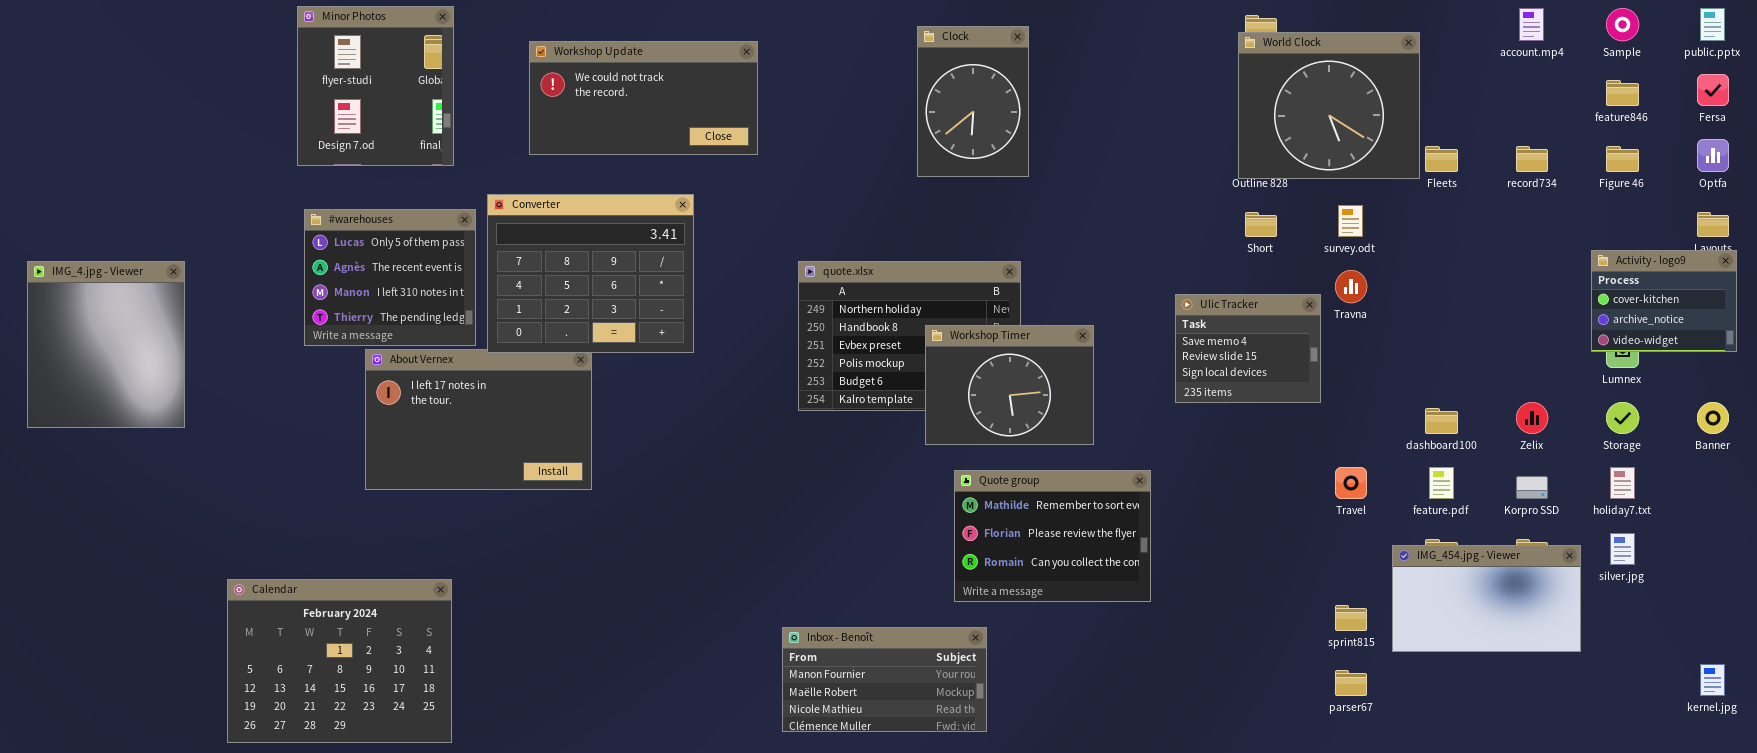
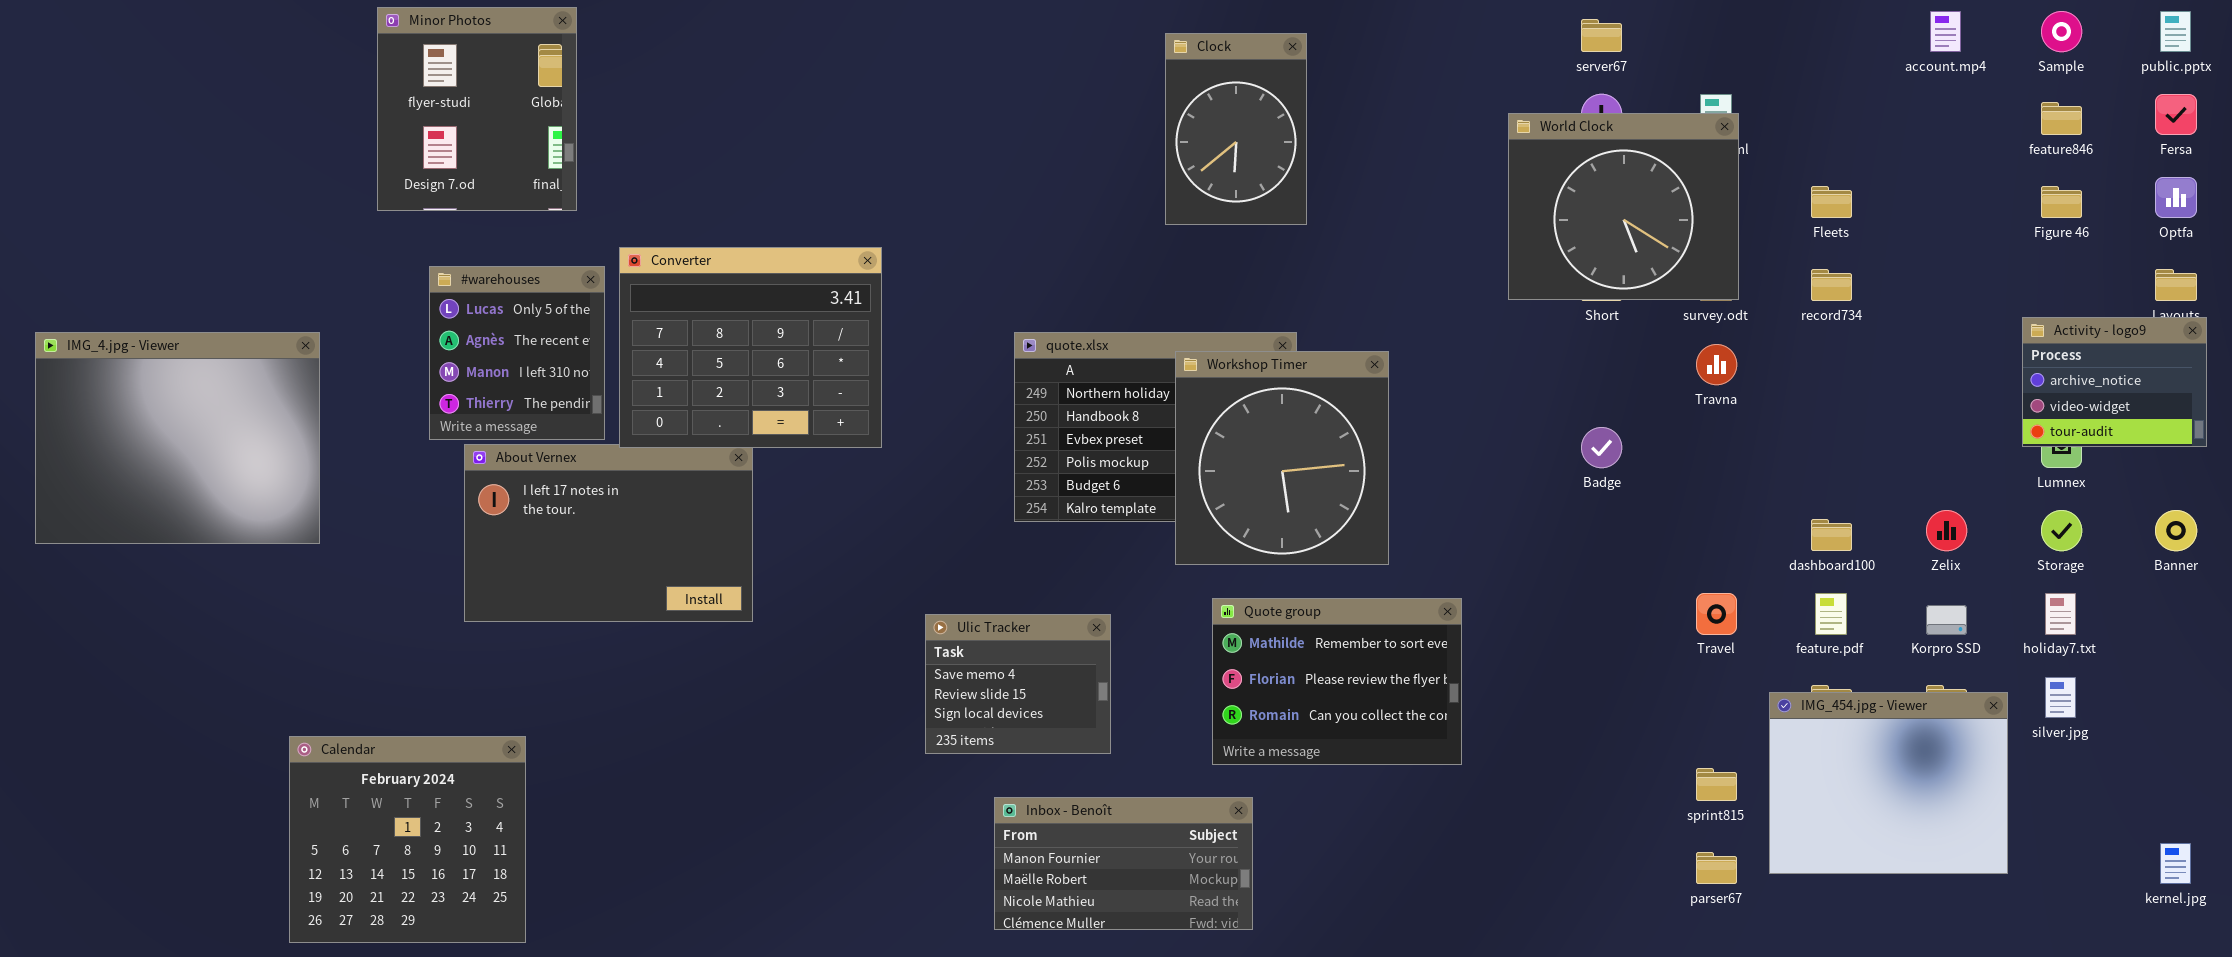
World Clock: [1238,32,1420,179] -> [1508,113,1739,300], moved
Workshop Update: [529,41,758,155] -> none, closed
record734: [1516,146,1548,172] -> [1811,269,1852,301], moved
#warehouses: [304,209,476,346] -> [429,266,605,440], resized
Activity - logo9: [1591,250,1737,352] -> [2022,317,2207,447], scrolled down 1 row
IMG_4.jpg - Viewer: [27,261,185,428] -> [35,332,320,544], resized
Ulic Tracker: [1175,294,1321,403] -> [925,614,1111,754], moved
Workshop Timer: [925,325,1094,445] -> [1175,351,1389,565], resized
IMG_454.jpg - Viewer: [1392,545,1581,652] -> [1769,692,2008,874], resized
Calendar: [227,579,452,743] -> [289,736,526,943], resized

